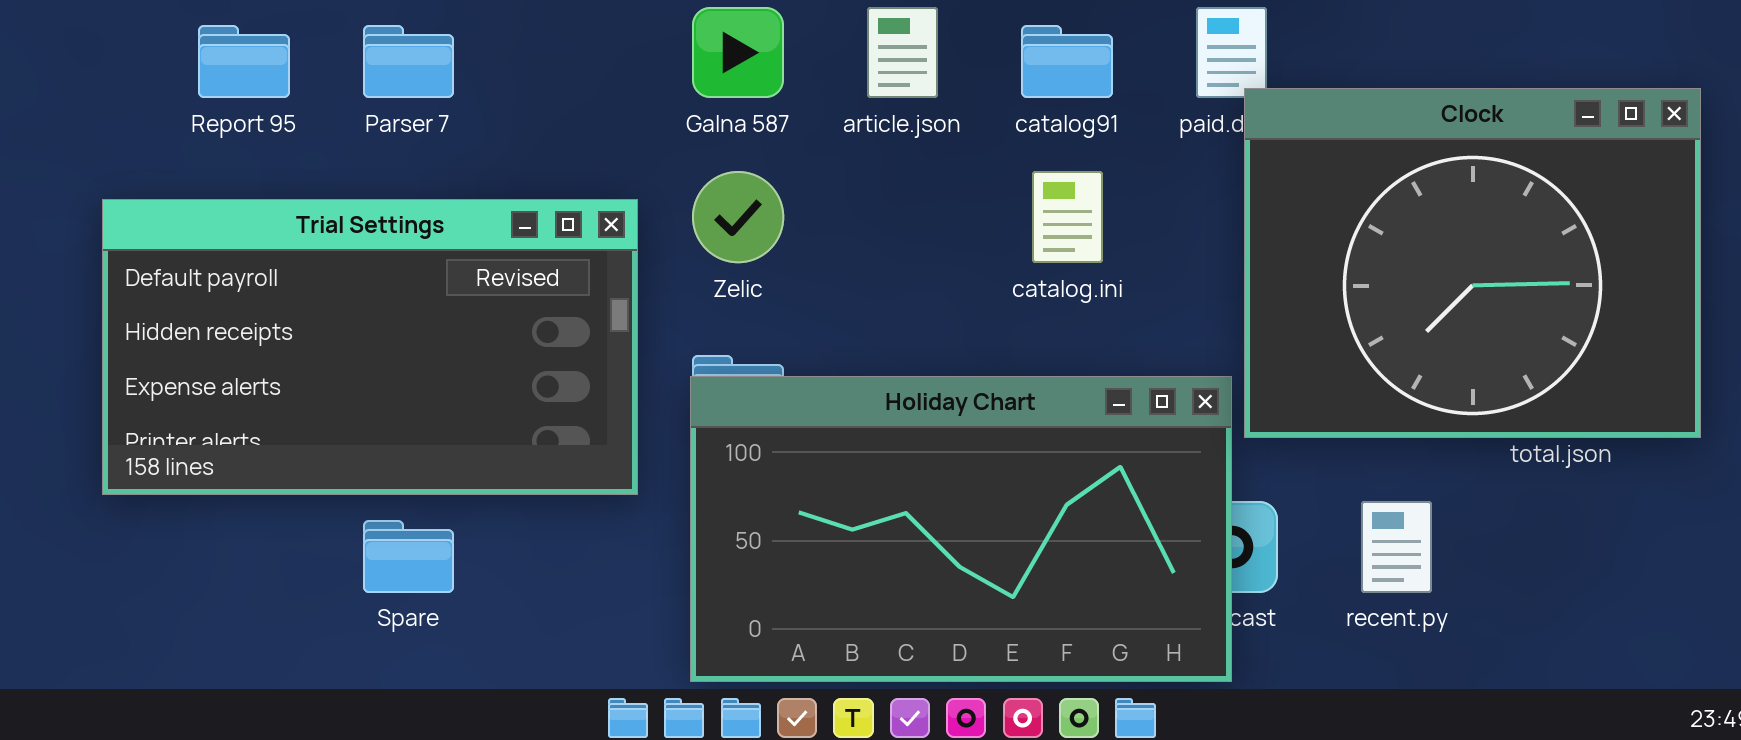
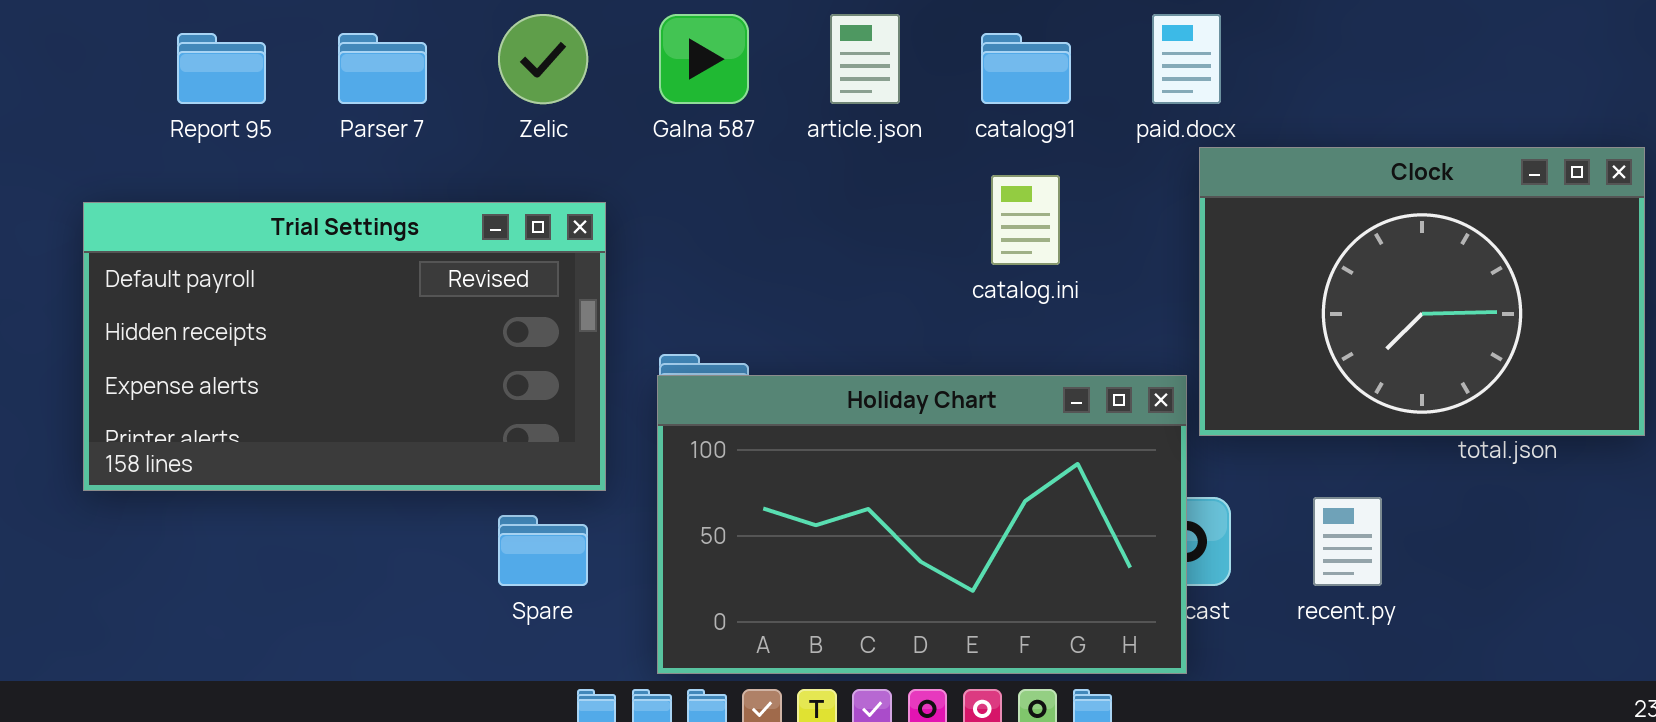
Clock: [1244,88,1701,438] -> [1199,147,1645,436], resized
Zelic: [692,171,784,263] -> [498,14,588,104], moved
Spare: [363,520,454,593] -> [498,515,588,586], moved

